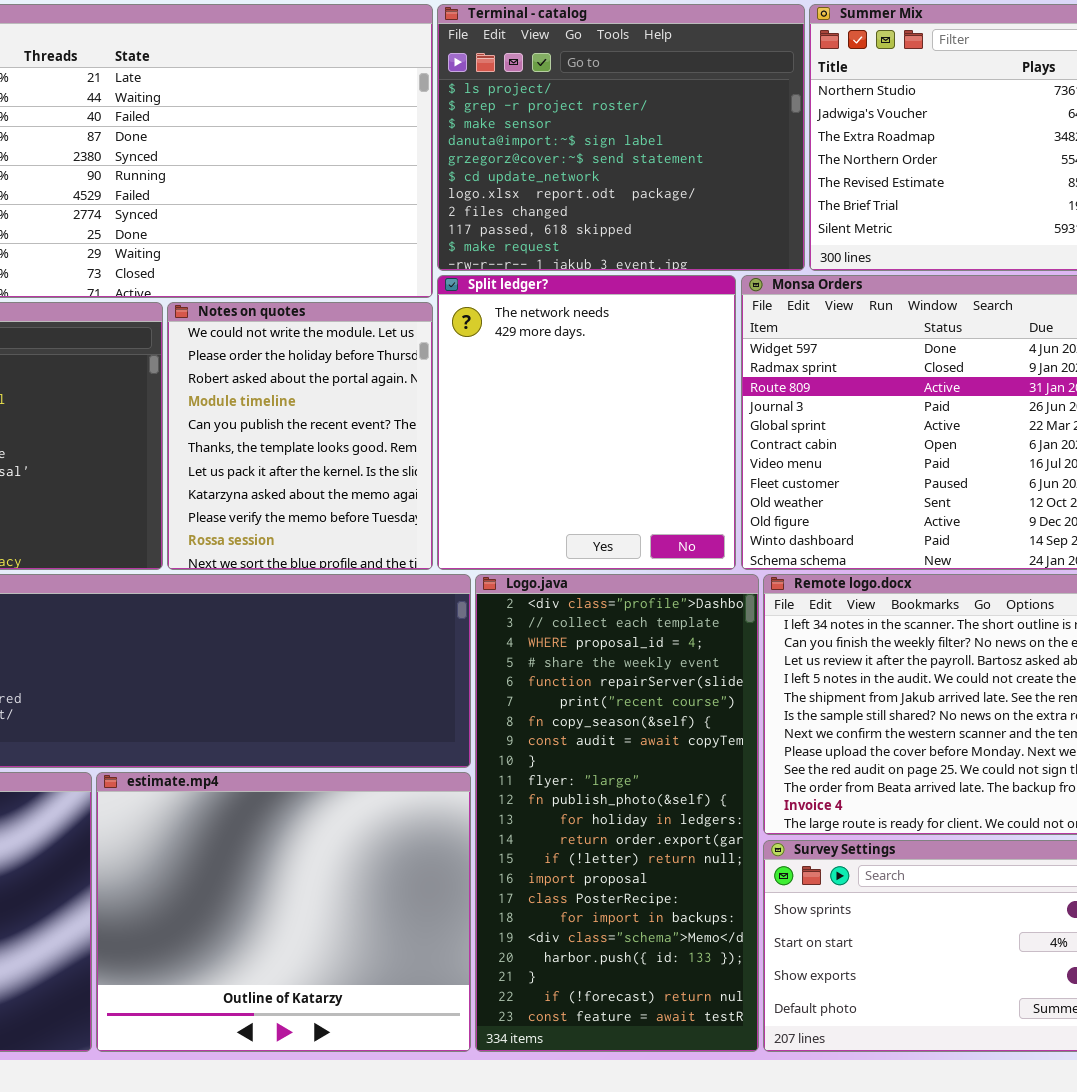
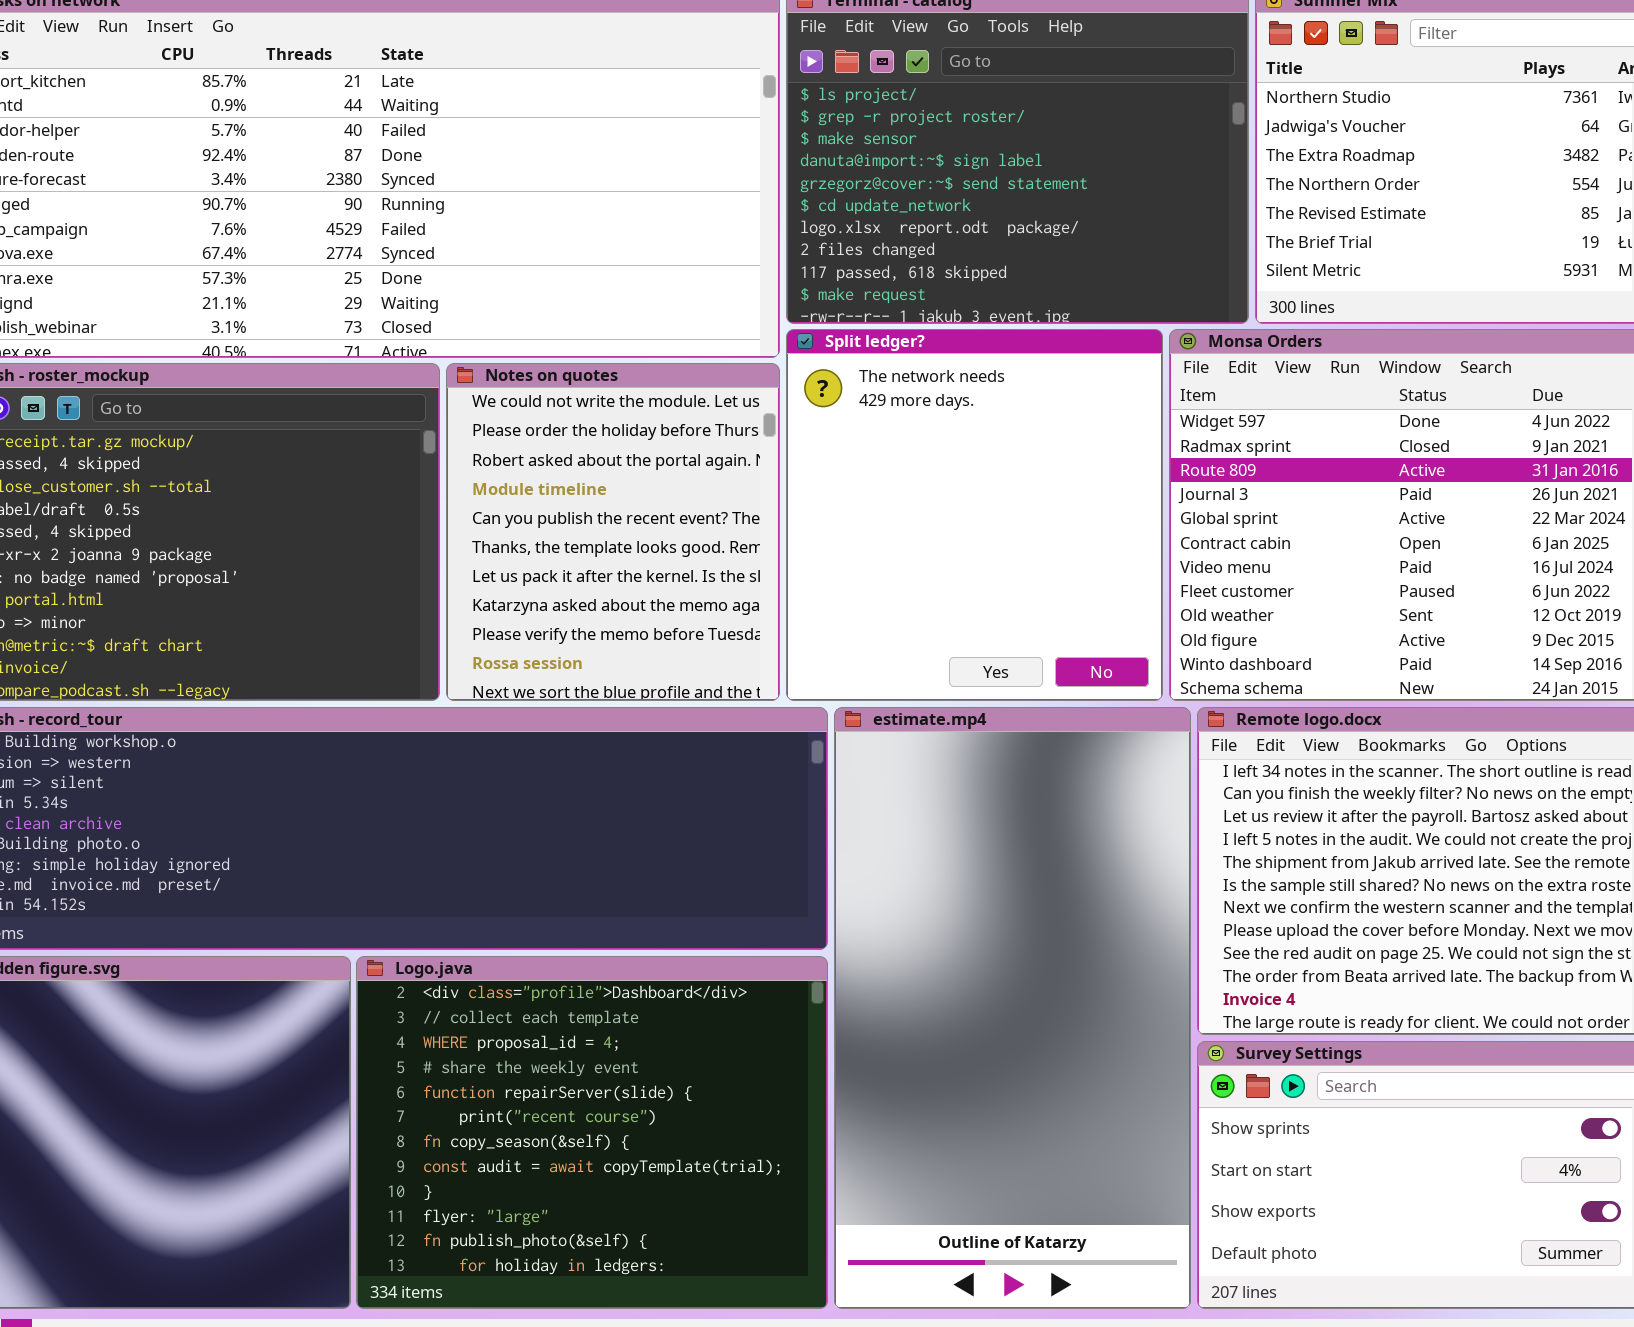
Logo.java: [475,574,759,1052] -> [356,956,828,1309], moved, resized
estimate.mp4: [96,772,471,1052] -> [834,707,1191,1309], moved, resized

